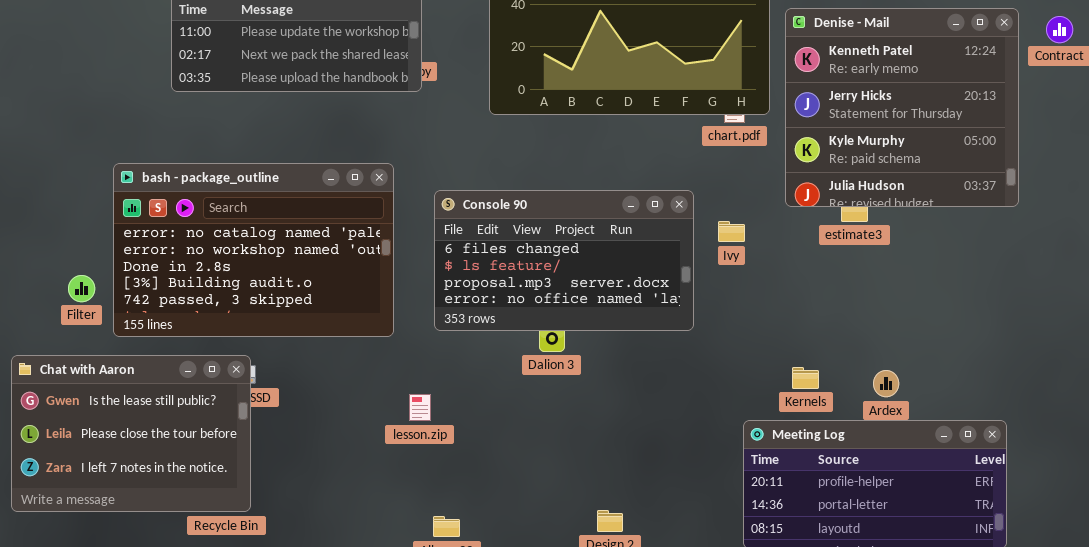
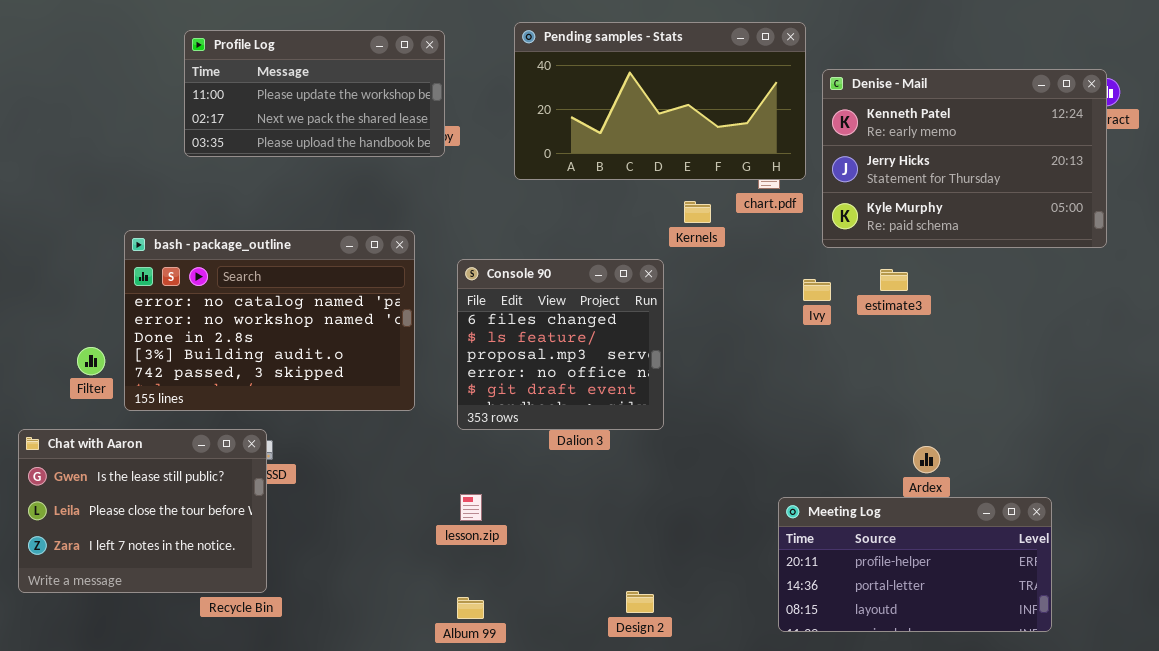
Denise - Mail: [785,8,1019,207] -> [822,69,1107,248], resized
Console 90: [434,190,694,331] -> [457,259,664,430], resized
Ivy: [718,221,745,242] -> [803,279,831,301], moved
Kernels: [792,367,819,389] -> [684,201,711,223], moved
lesson.zip: [409,394,431,421] -> [460,494,482,521], moved

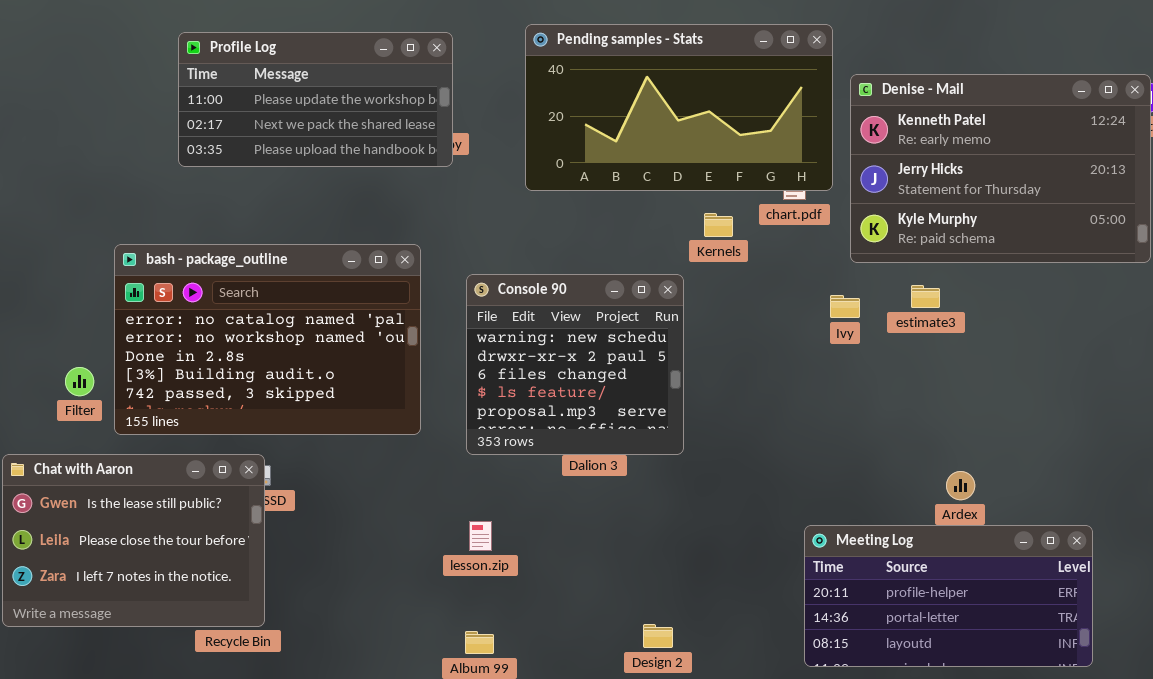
Console 90: [457,259,664,430] -> [466,274,684,455], scrolled up 2 rows

